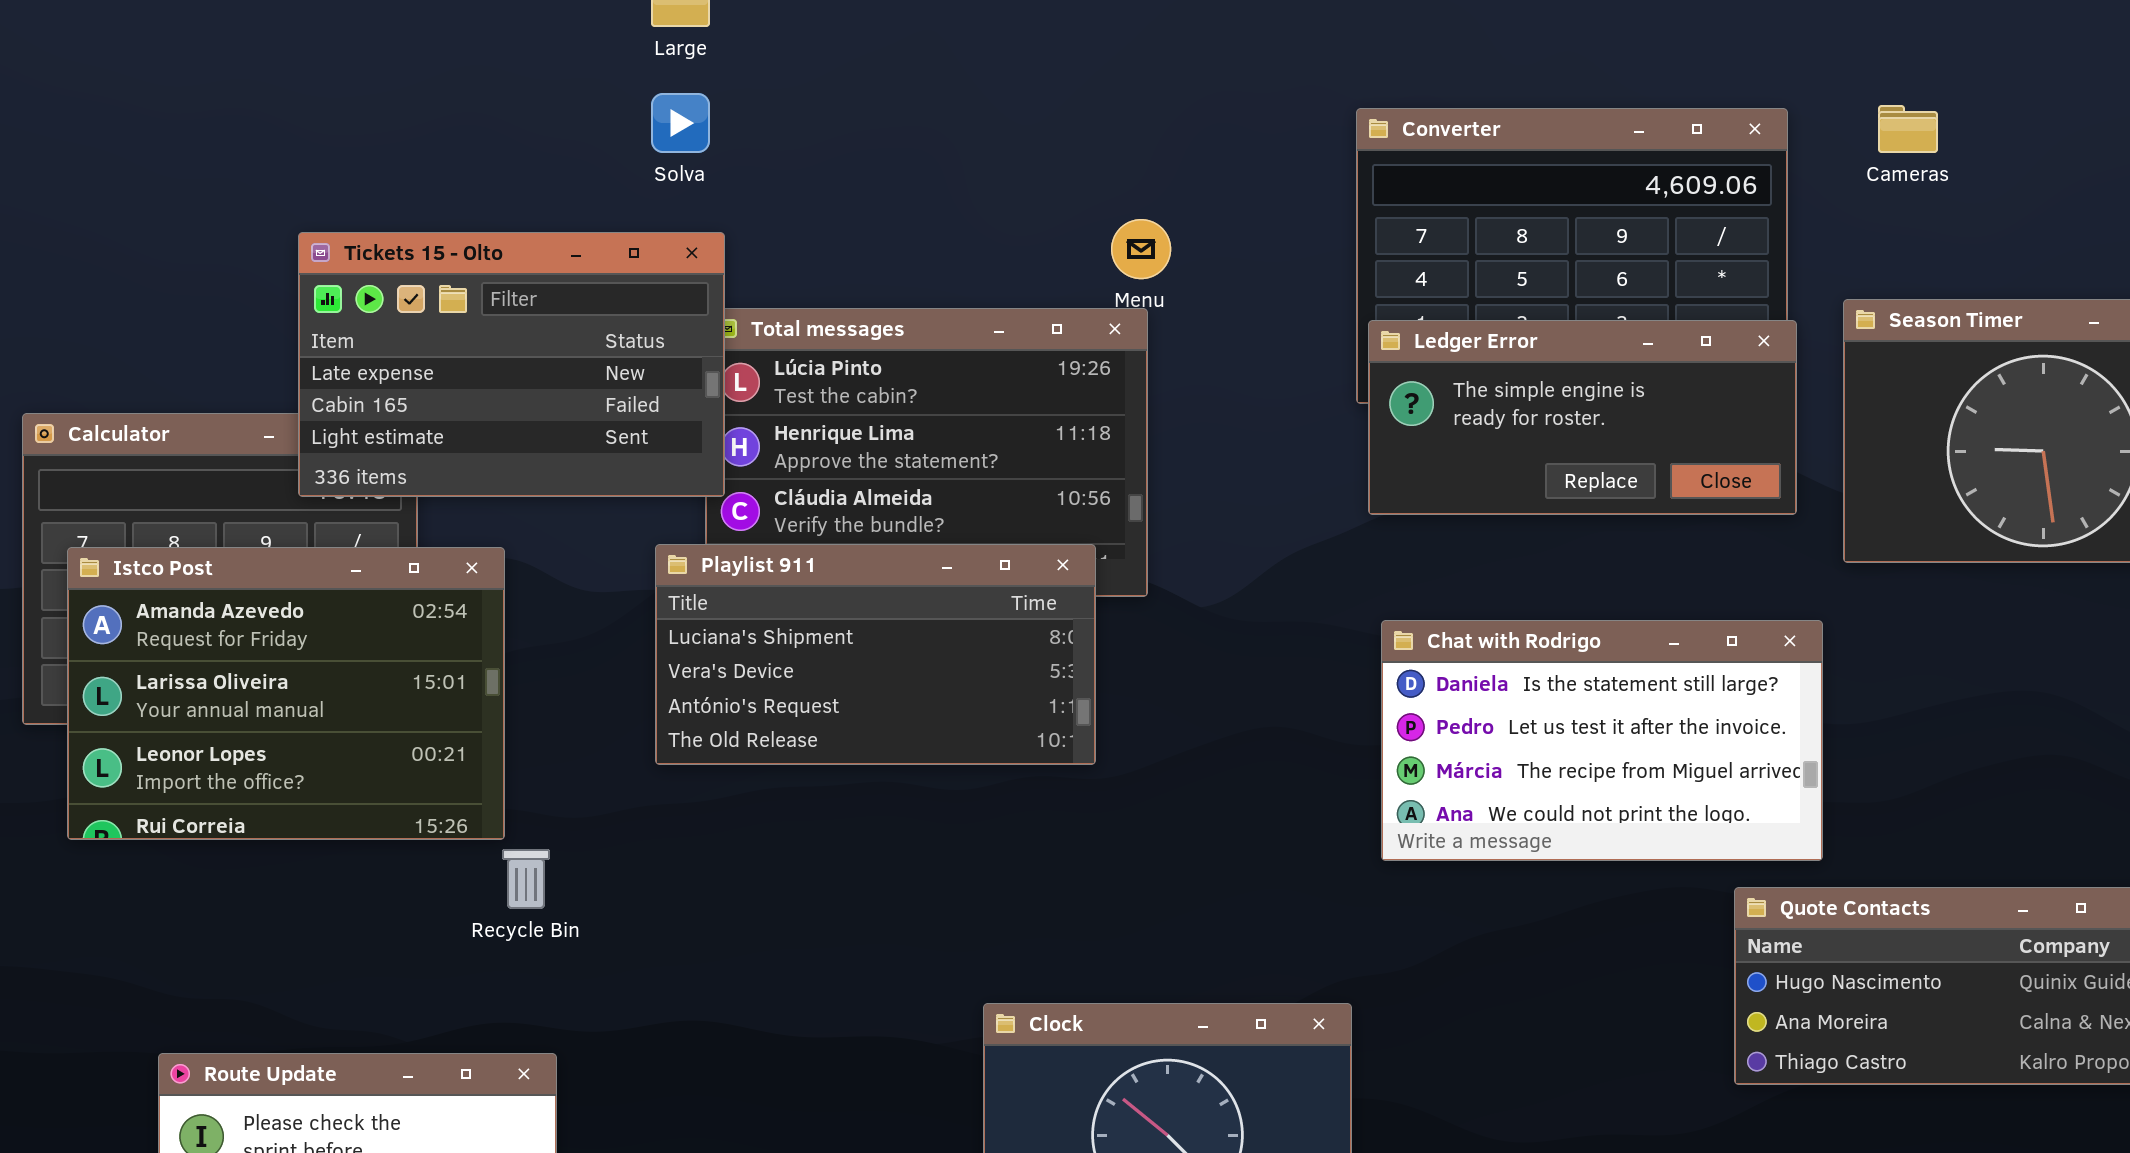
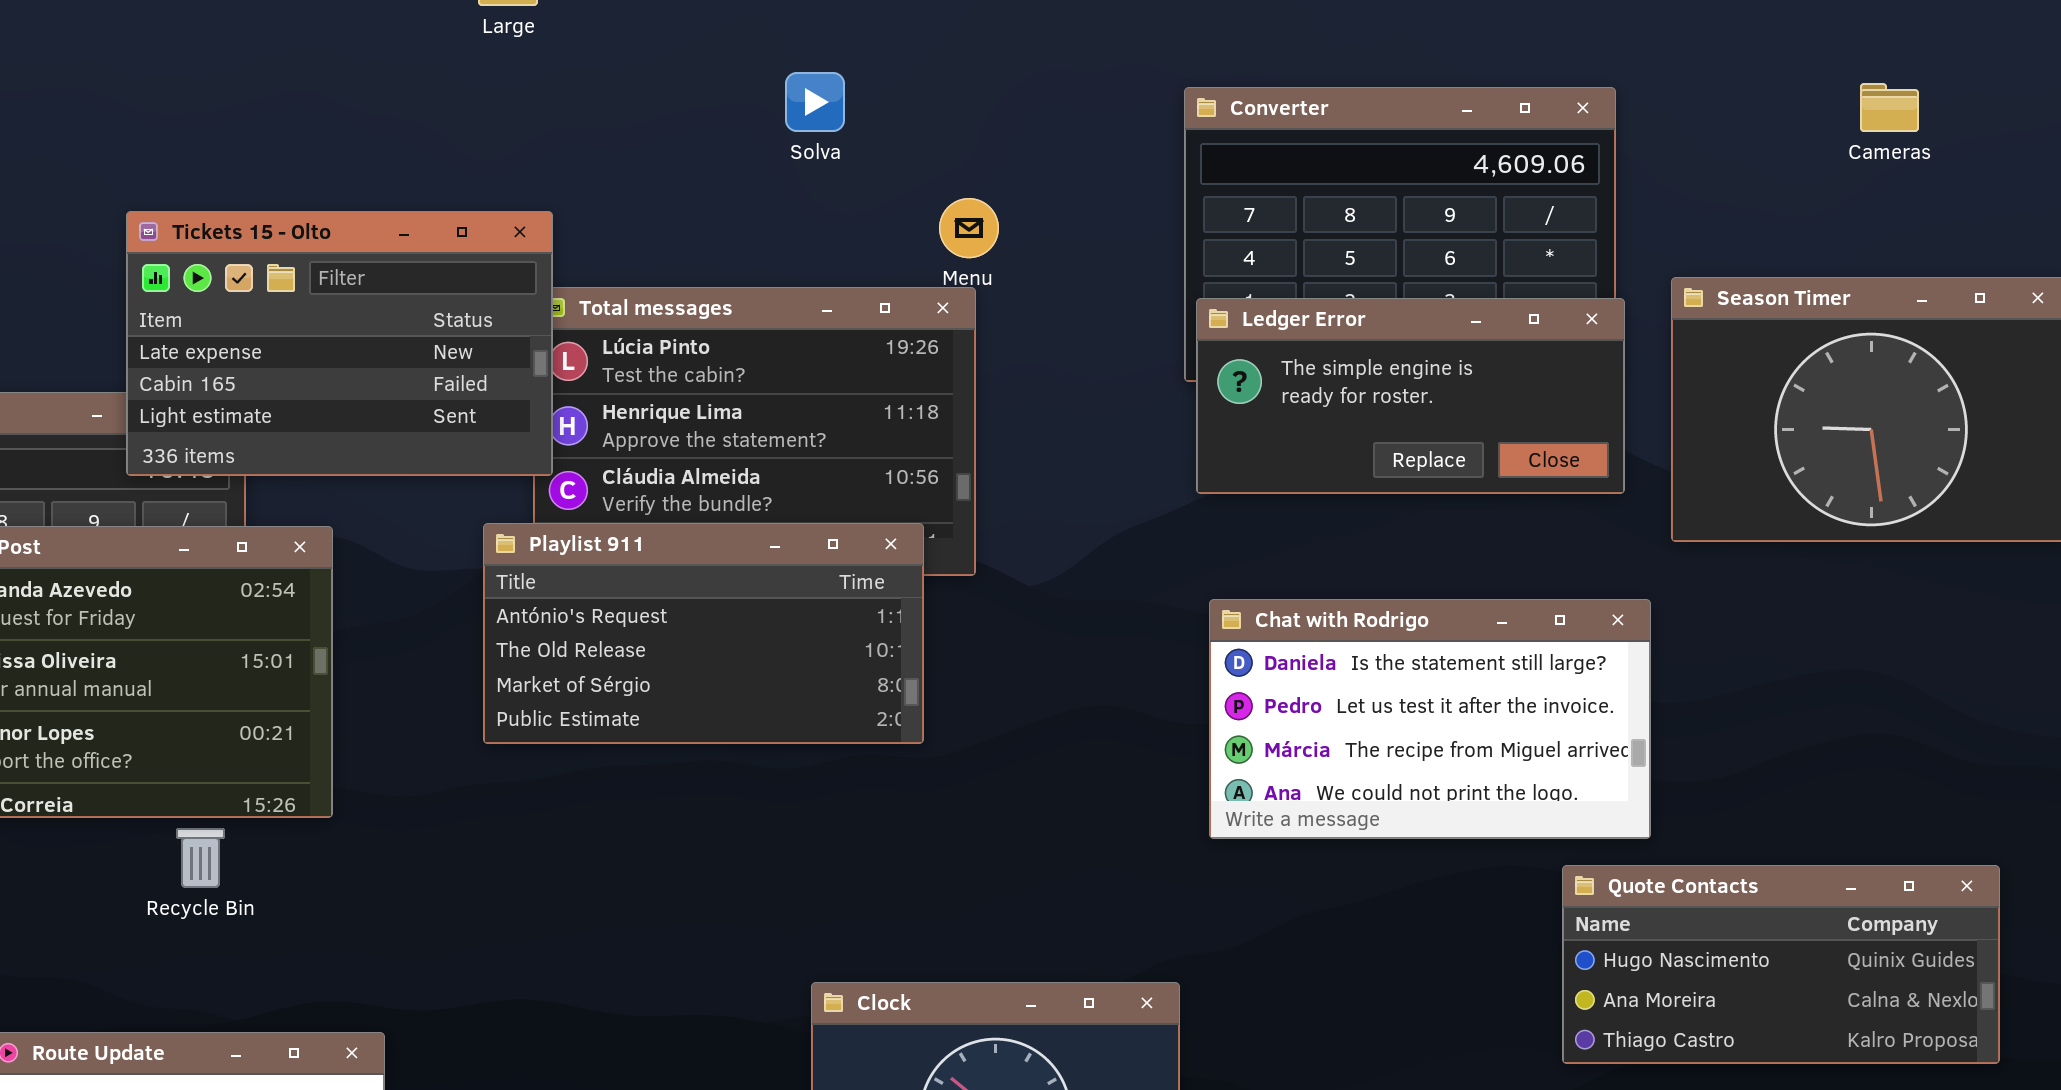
Solva: [651,93,710,153] -> [785,72,845,132], moved
Cameras: [1878,105,1938,153] -> [1860,83,1919,132], moved
Playlist 911: [655,544,1096,765] -> [483,523,924,744], scrolled down 2 rows
Recycle Bin: [502,849,550,909] -> [176,828,225,888], moved

